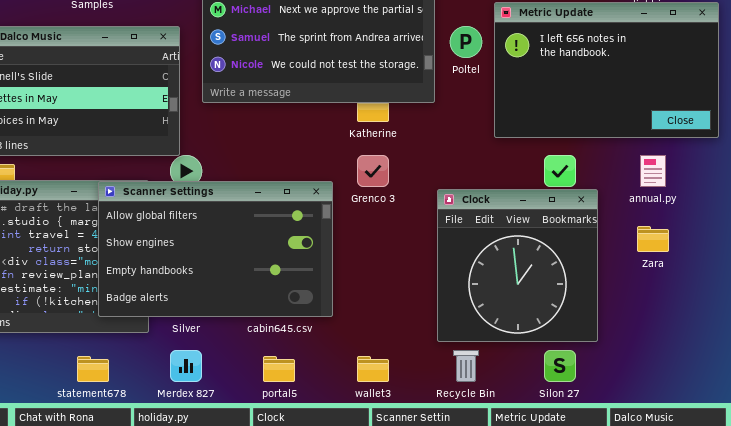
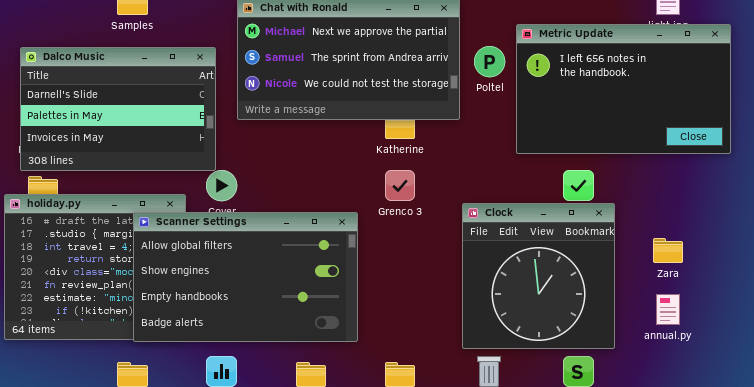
annual.py: [640,155,666,187] -> [656,294,680,325], moved
Scanner Settings: [98,181,333,317] -> [133,212,358,342], moved

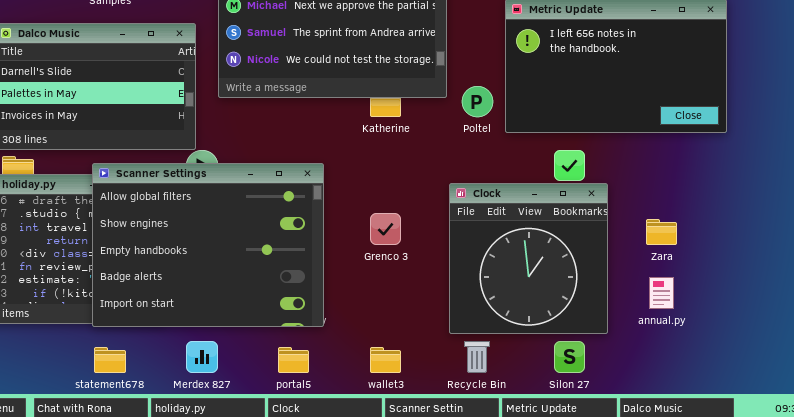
Poltel: [474,46,505,77] -> [462,86,493,117], moved
Grenco 3: [385,170,415,201] -> [370,213,401,245], moved
Scanner Settings: [133,212,358,342] -> [92,163,324,327], moved, resized

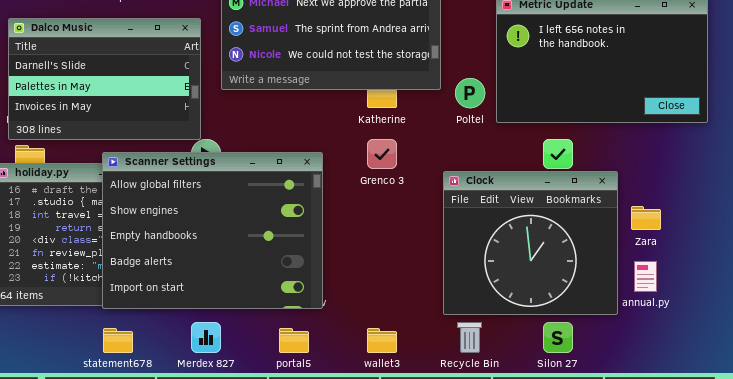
Clock: [449,183,608,334] -> [443,171,618,315], resized
Grenco 3: [370,213,401,245] -> [367,139,397,169], moved

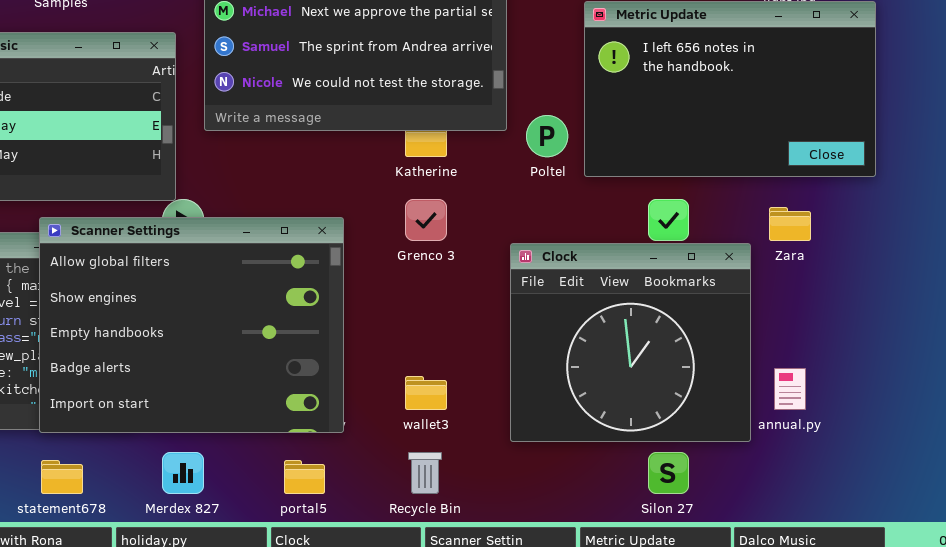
Zara: [631,206,661,230] -> [769,207,811,241], moved
Recycle Bin: [457,322,482,353] -> [408,452,442,494], moved
wallet3: [367,328,397,353] -> [405,376,447,410], moved

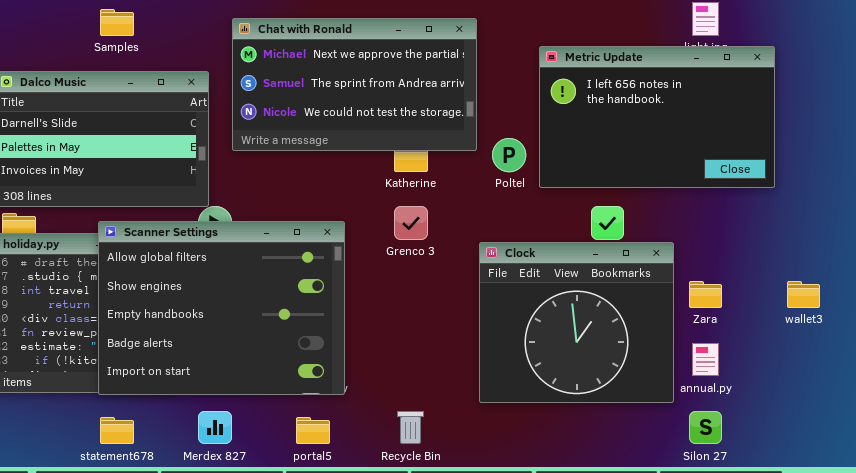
Zara: [769,207,811,241] -> [689,281,722,308], moved
wallet3: [405,376,447,410] -> [787,281,820,308], moved
Silon 27: [648,452,689,494] -> [689,411,722,444], moved

